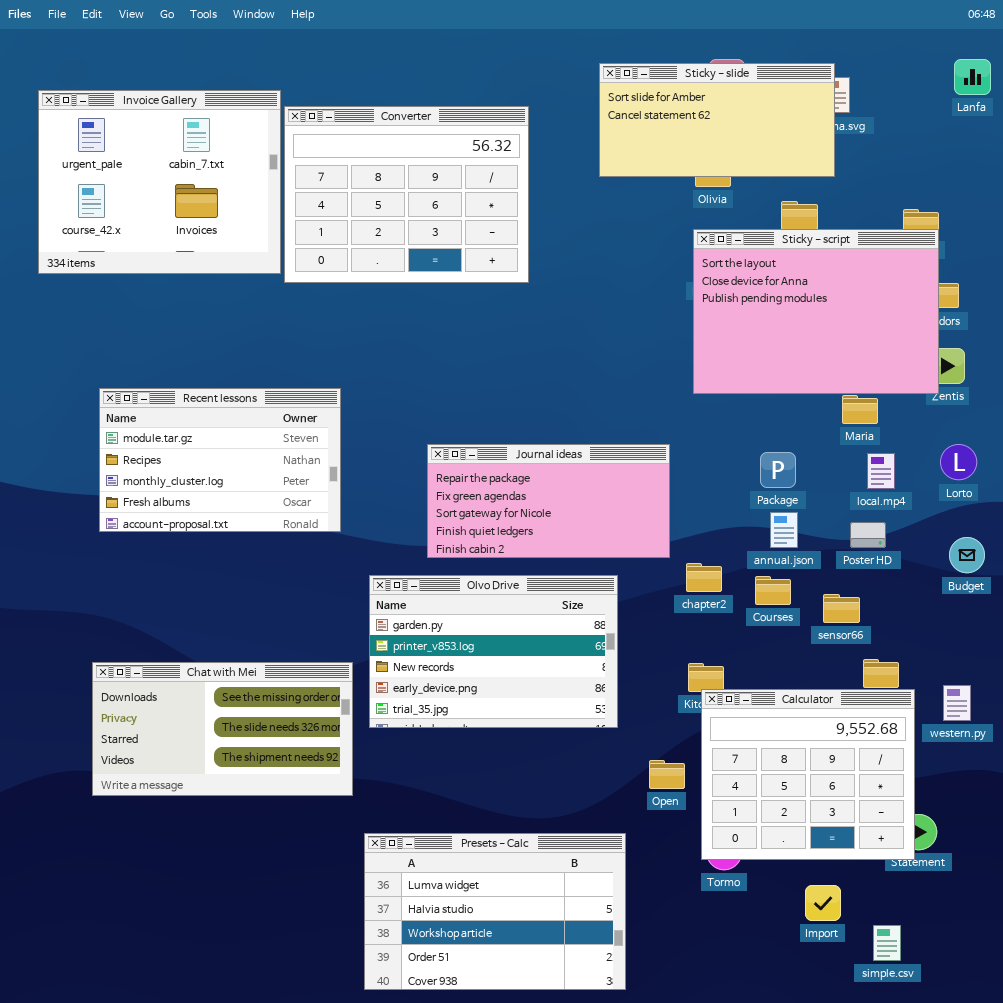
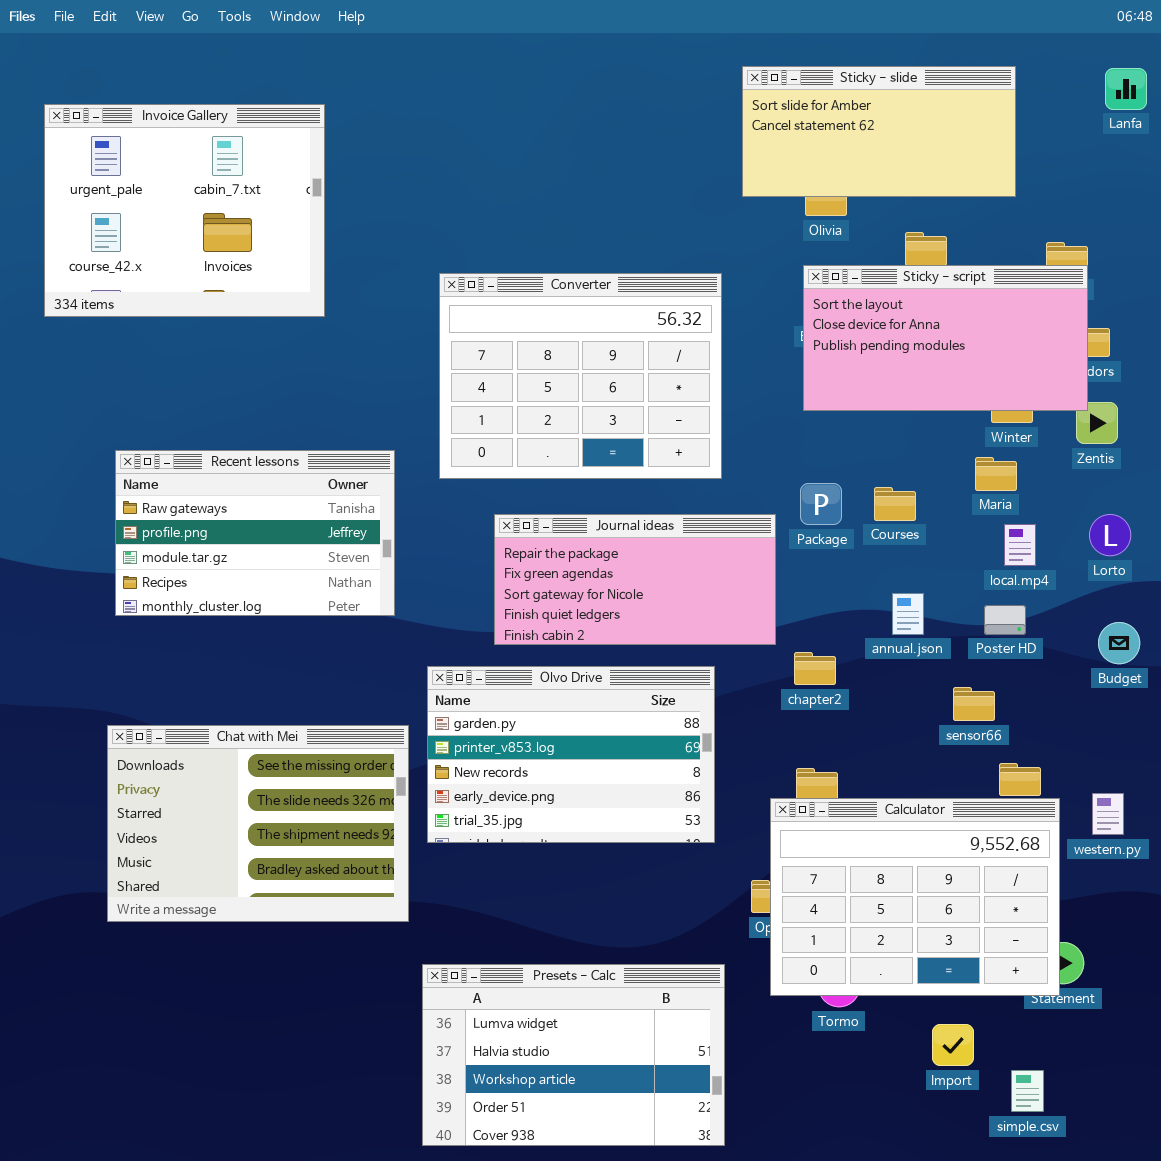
Sticky - slide: [599,63,835,177] -> [742,66,1016,197], moved
Converter: [284,106,529,283] -> [439,273,722,479], moved
Sticky - script: [693,229,939,394] -> [803,265,1088,411], resized
Recent lessons: [99,388,341,532] -> [115,450,395,616], scrolled up 2 rows
Package: [760,452,796,488] -> [800,483,842,525], moved
Courses: [755,576,791,605] -> [874,487,916,521], moved
Chat with Mei: [92,662,353,796] -> [107,725,409,922], resized
Calculator: [701,689,915,860] -> [770,798,1060,996], resized

